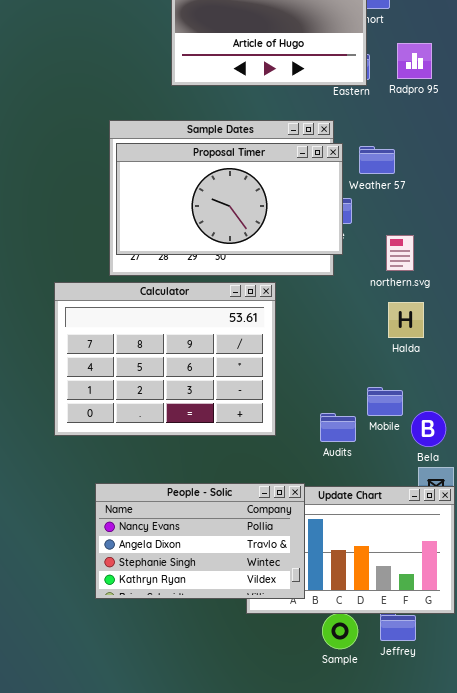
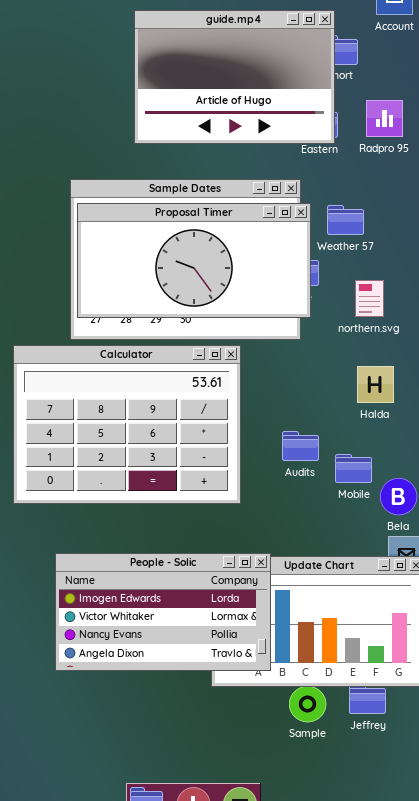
northern.svg: [386,235,414,271] -> [355,280,384,317], moved
Audits: [320,413,356,442] -> [282,431,319,461], moved
People - Solic: [95,483,305,599] -> [55,553,271,671], scrolled up 2 rows

